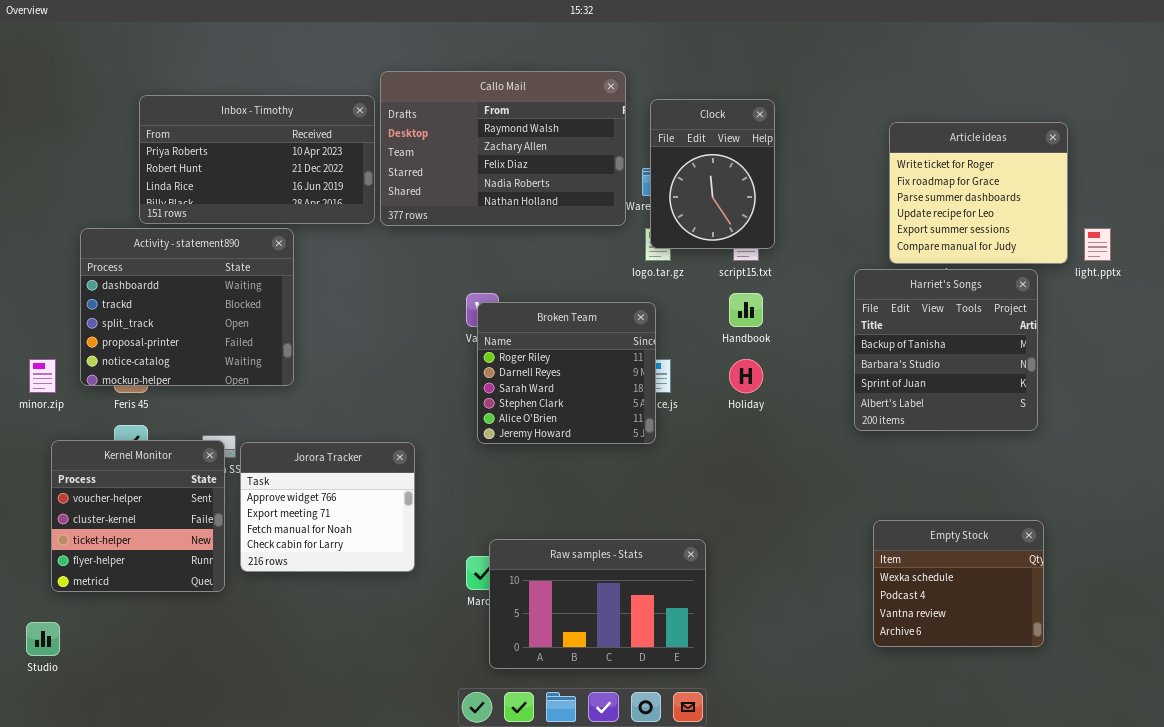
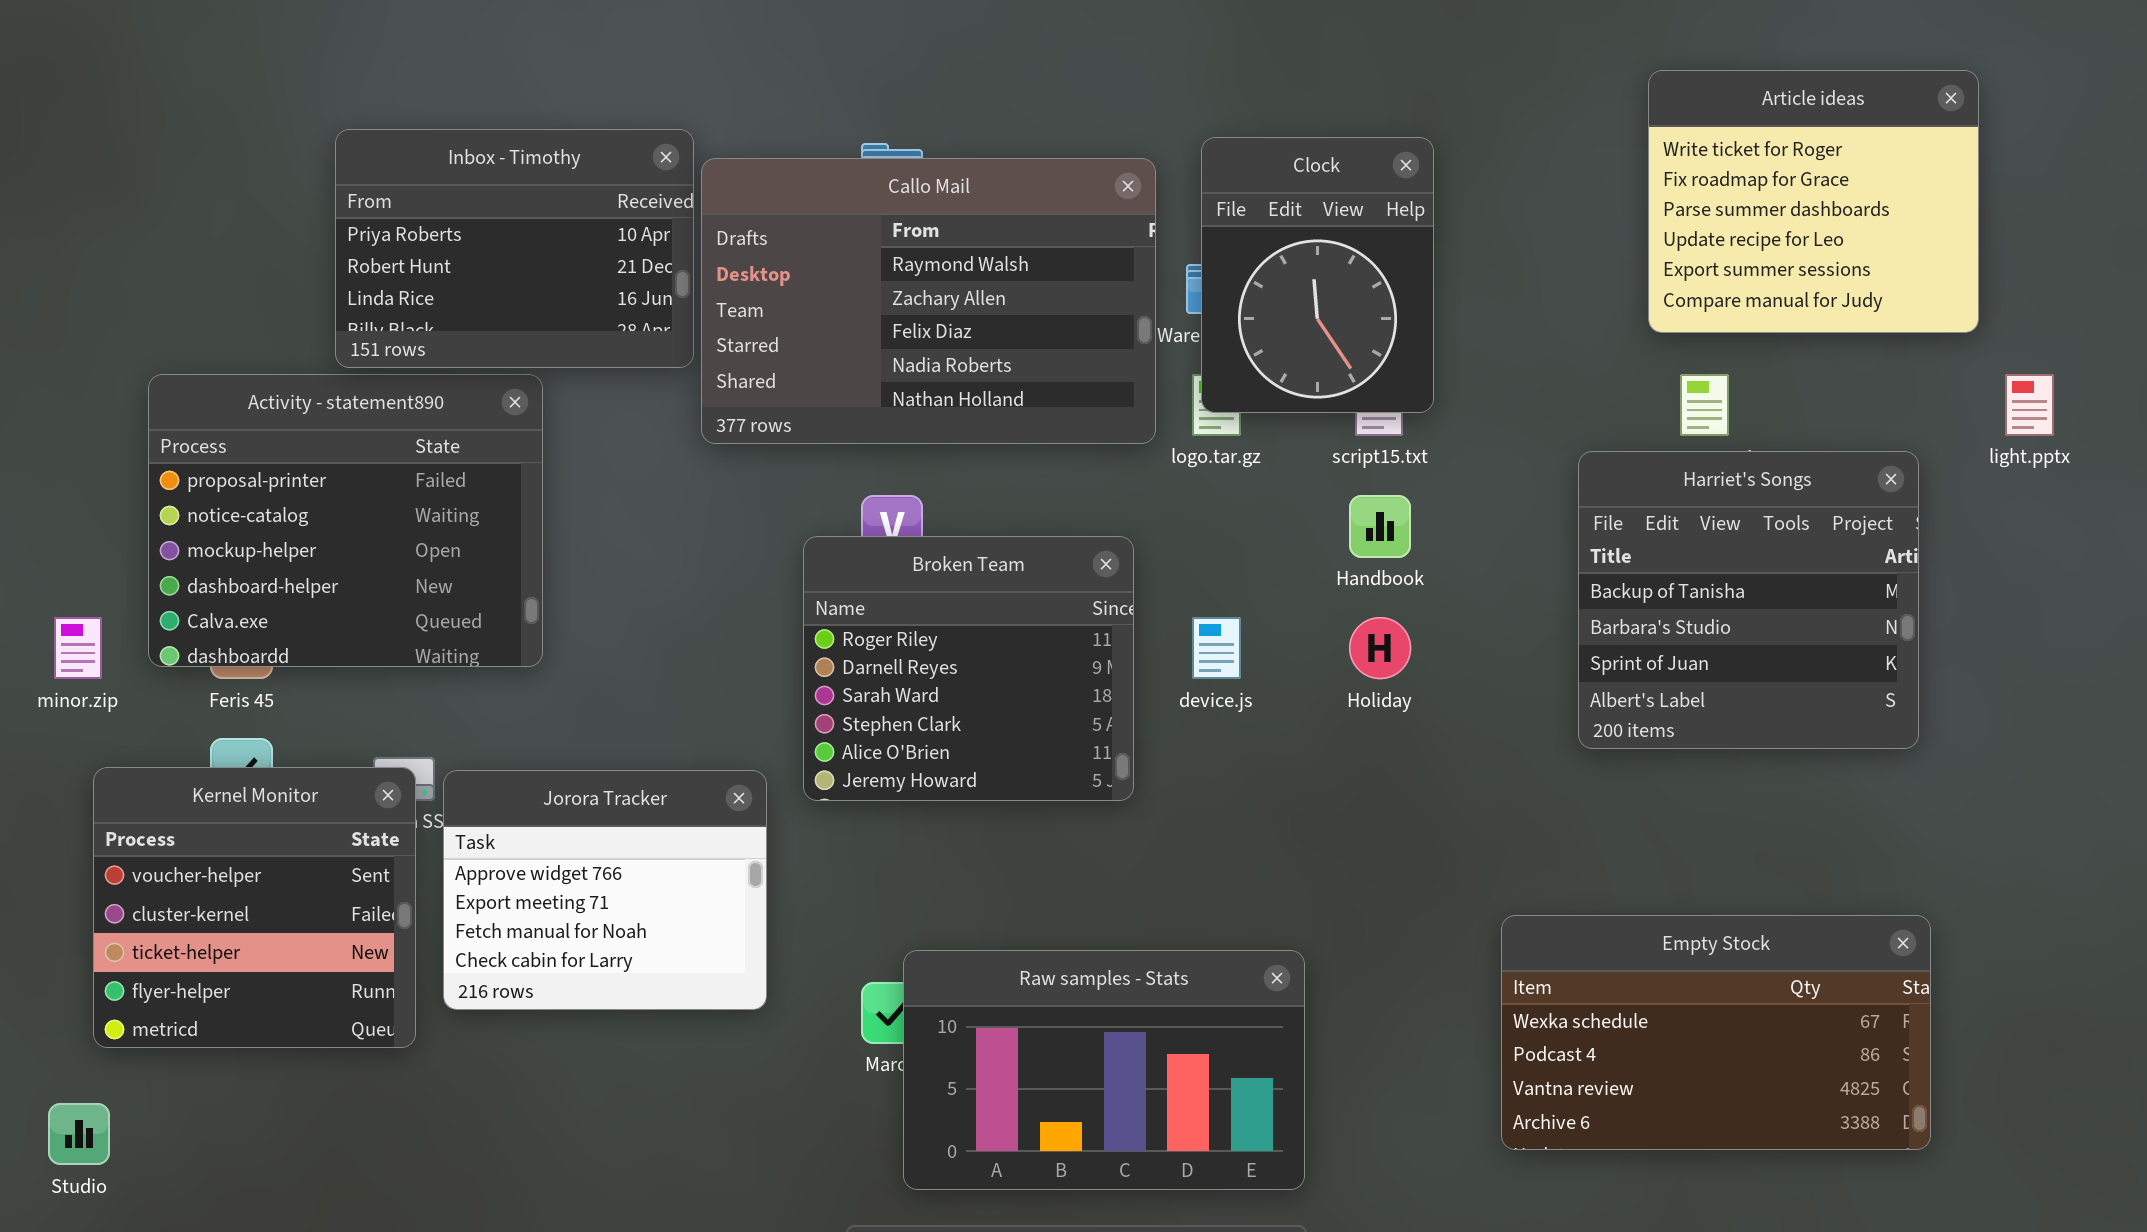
Callo Mail: [380,71,626,226] -> [701,158,1156,444], moved
Inbox - Timothy: [139,95,375,224] -> [335,129,694,368], resized
Article ideas: [889,122,1068,264] -> [1648,70,1979,333], moved
Activity - statement890: [80,228,294,386] -> [148,374,543,667], scrolled down 3 rows
Broken Team: [477,302,656,444] -> [803,536,1134,801], moved
Empty Stock: [873,520,1044,647] -> [1501,915,1931,1150], resized

